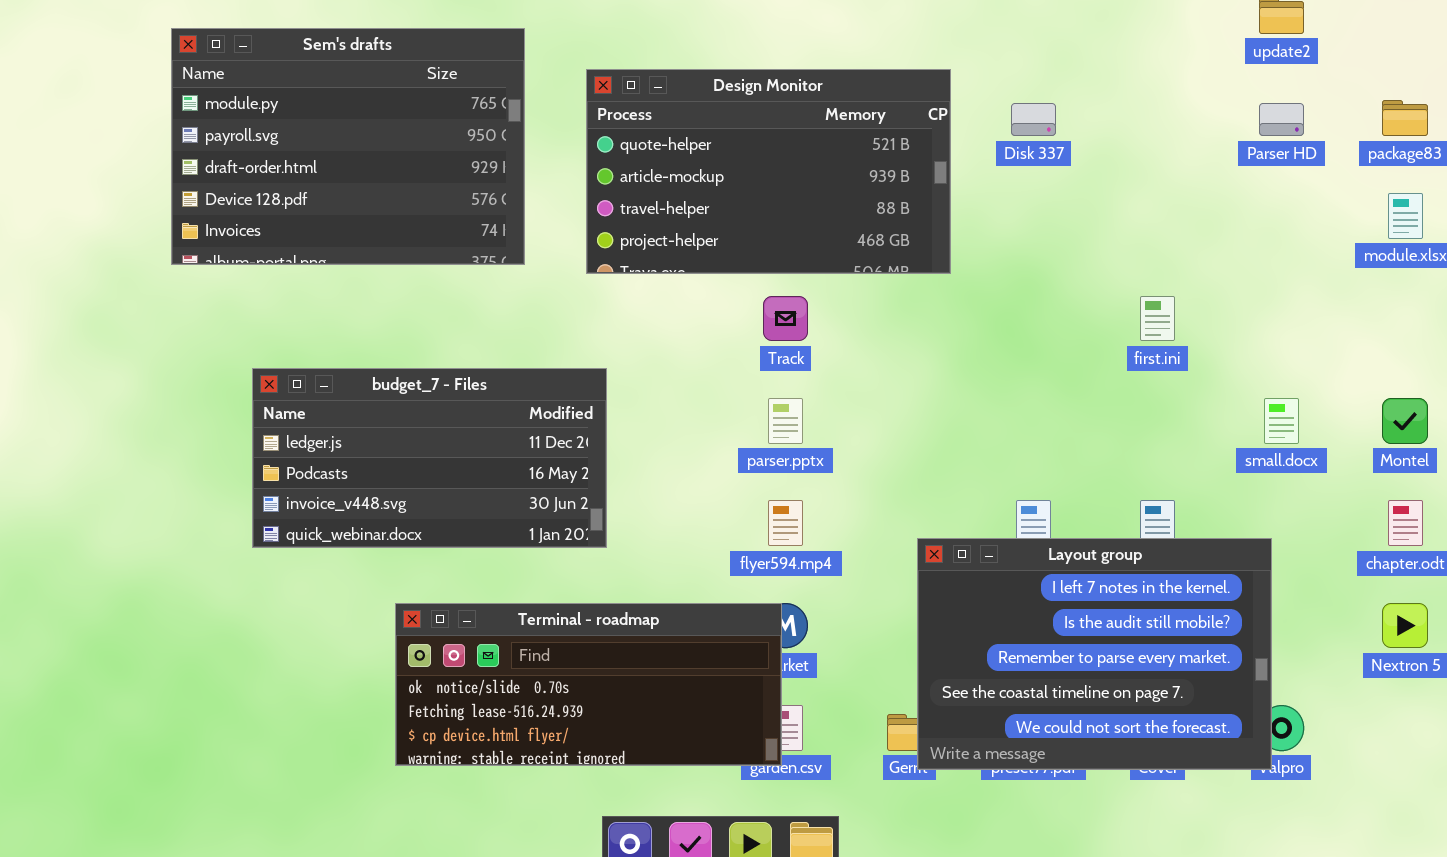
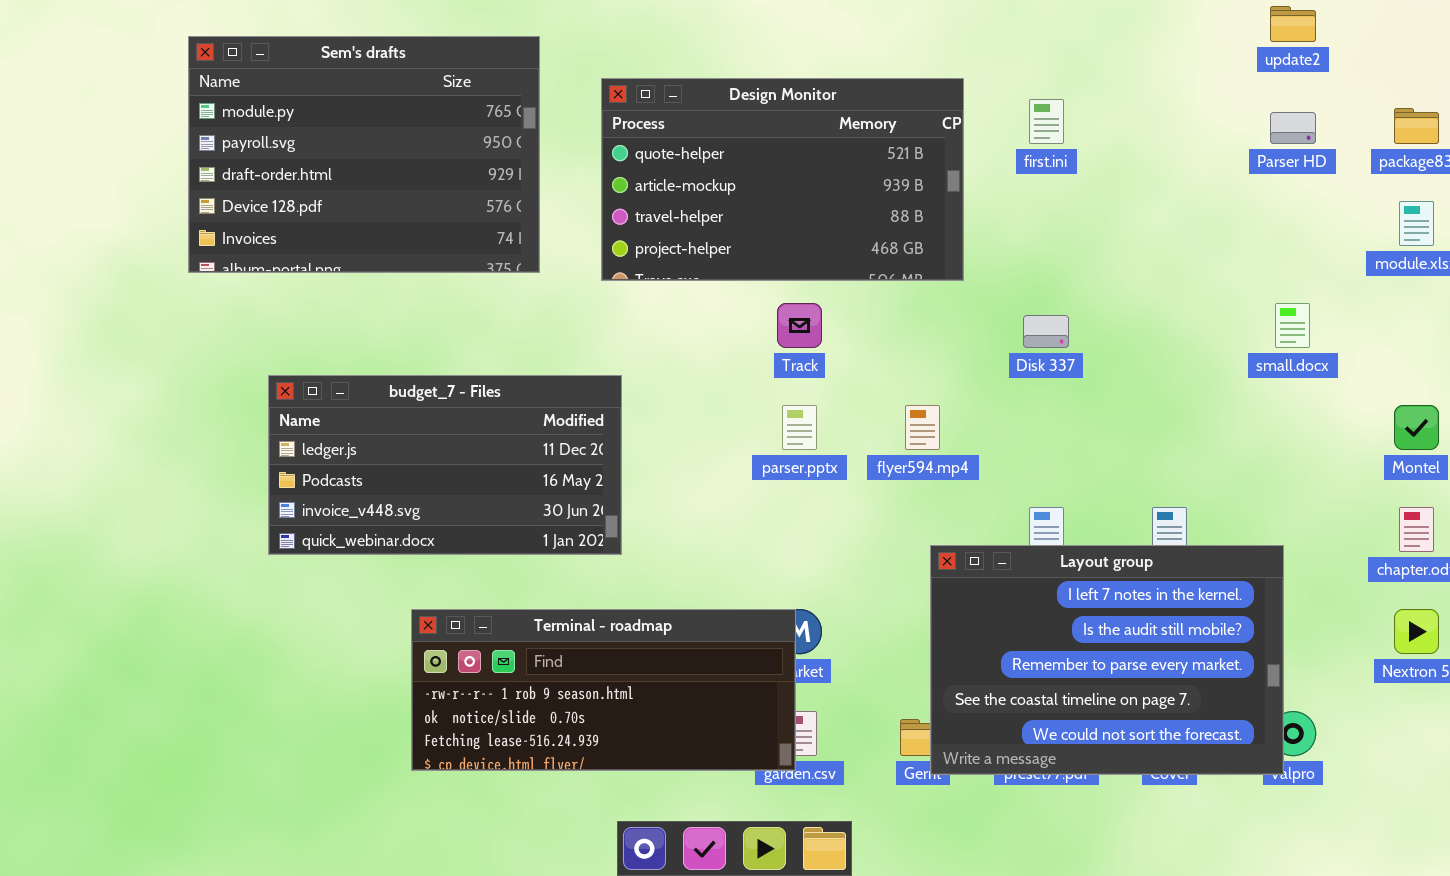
Disk 337: [1011,103,1056,136] -> [1023,315,1069,348], moved
first.ini: [1140,296,1175,341] -> [1029,99,1064,144], moved
small.docx: [1264,398,1299,444] -> [1275,303,1310,348], moved
flyer594.mp4: [768,500,803,546] -> [905,405,940,450], moved
Terminal - roadmap: [395,603,782,766] -> [411,609,796,771], scrolled up 1 row

